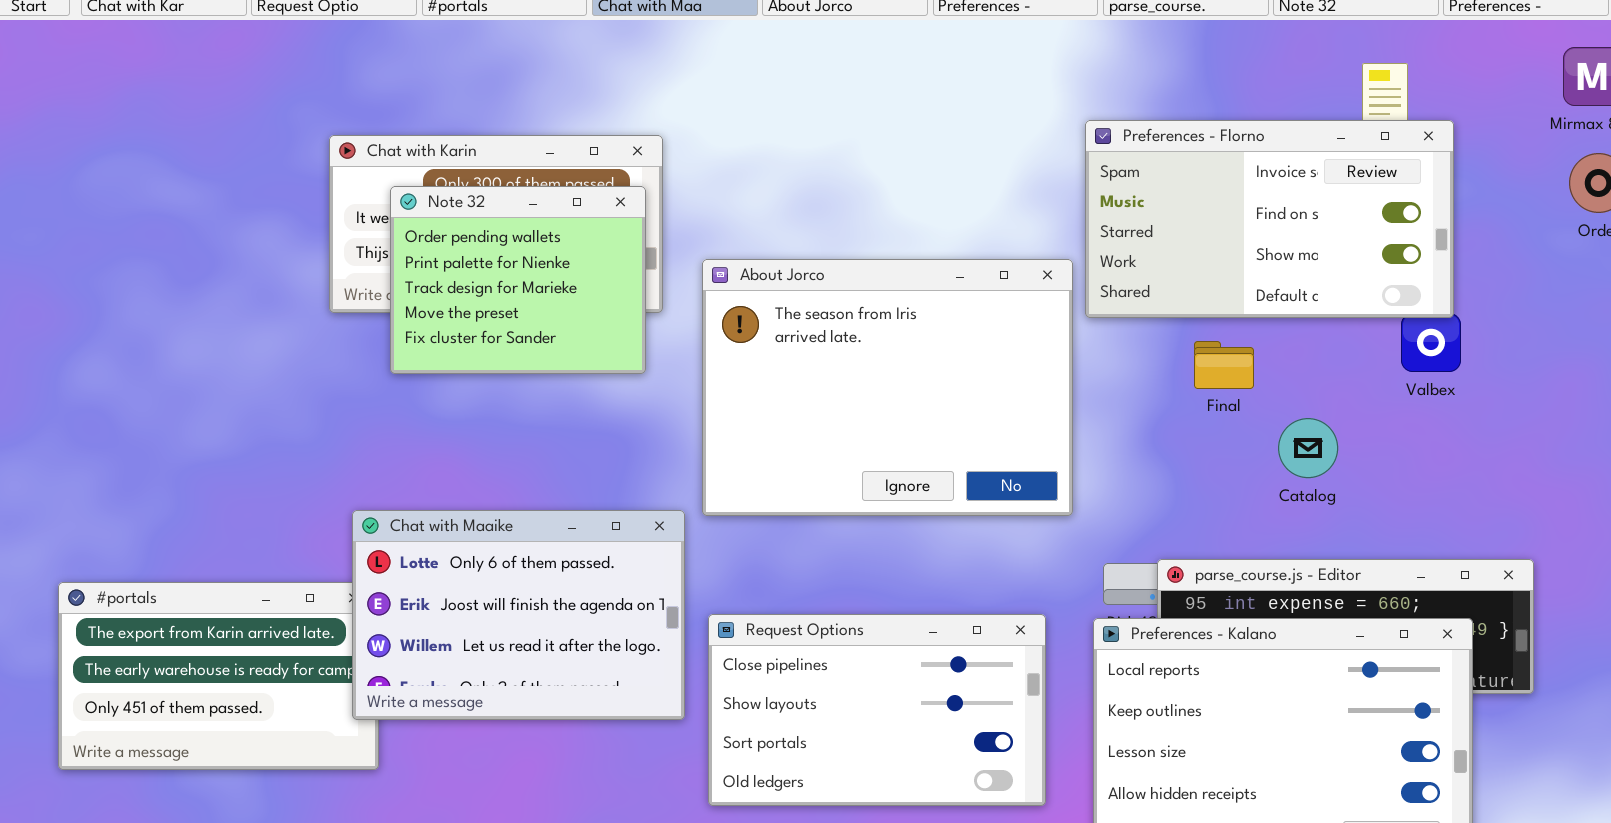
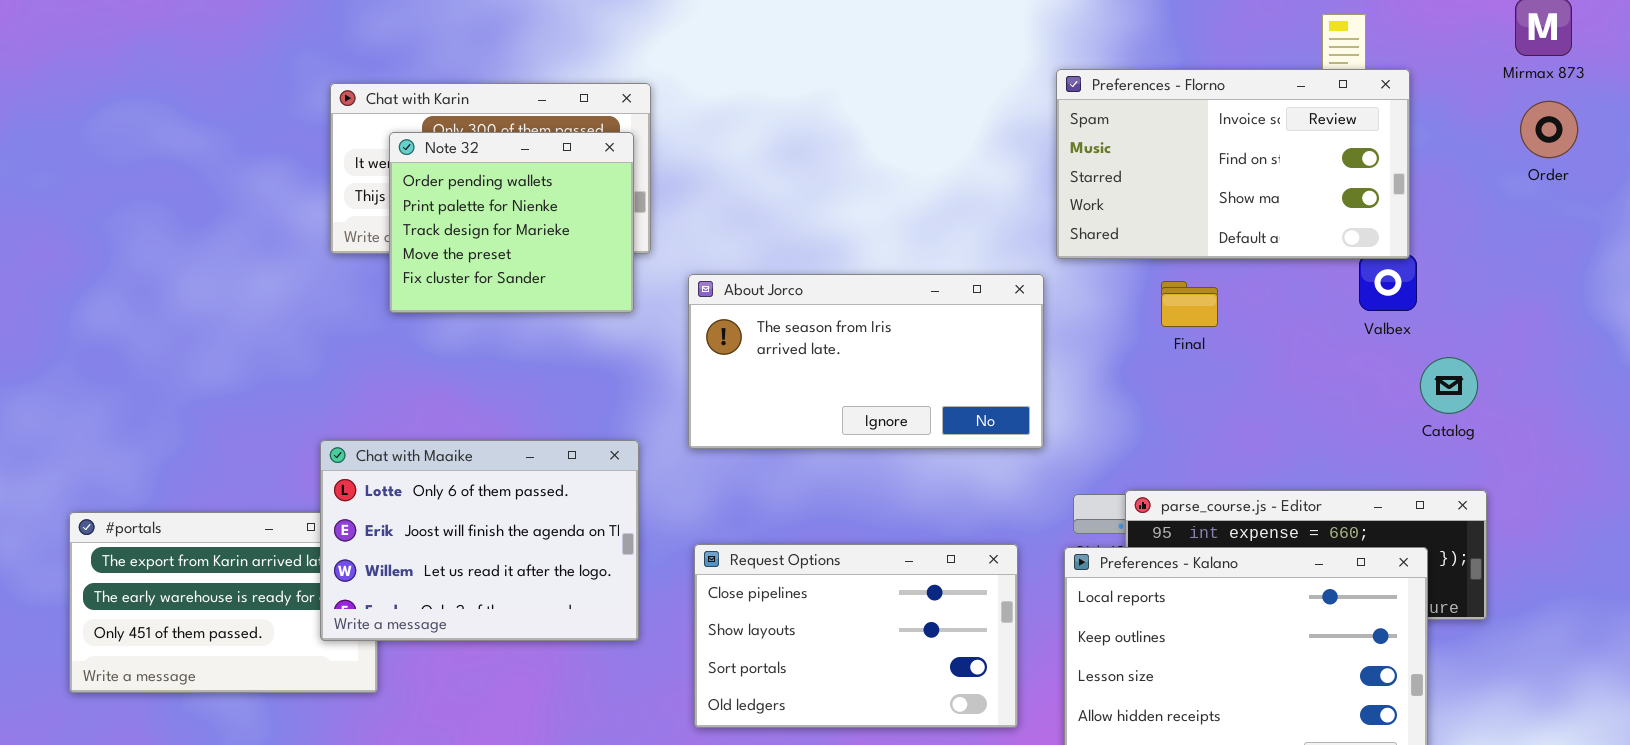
About Jorco: [702,259,1073,516] -> [688,274,1044,449], resized
Catalog: [1278,418,1338,478] -> [1420,357,1478,414], moved
Chat with Maaike: [352,510,685,720] -> [320,440,639,641], moved

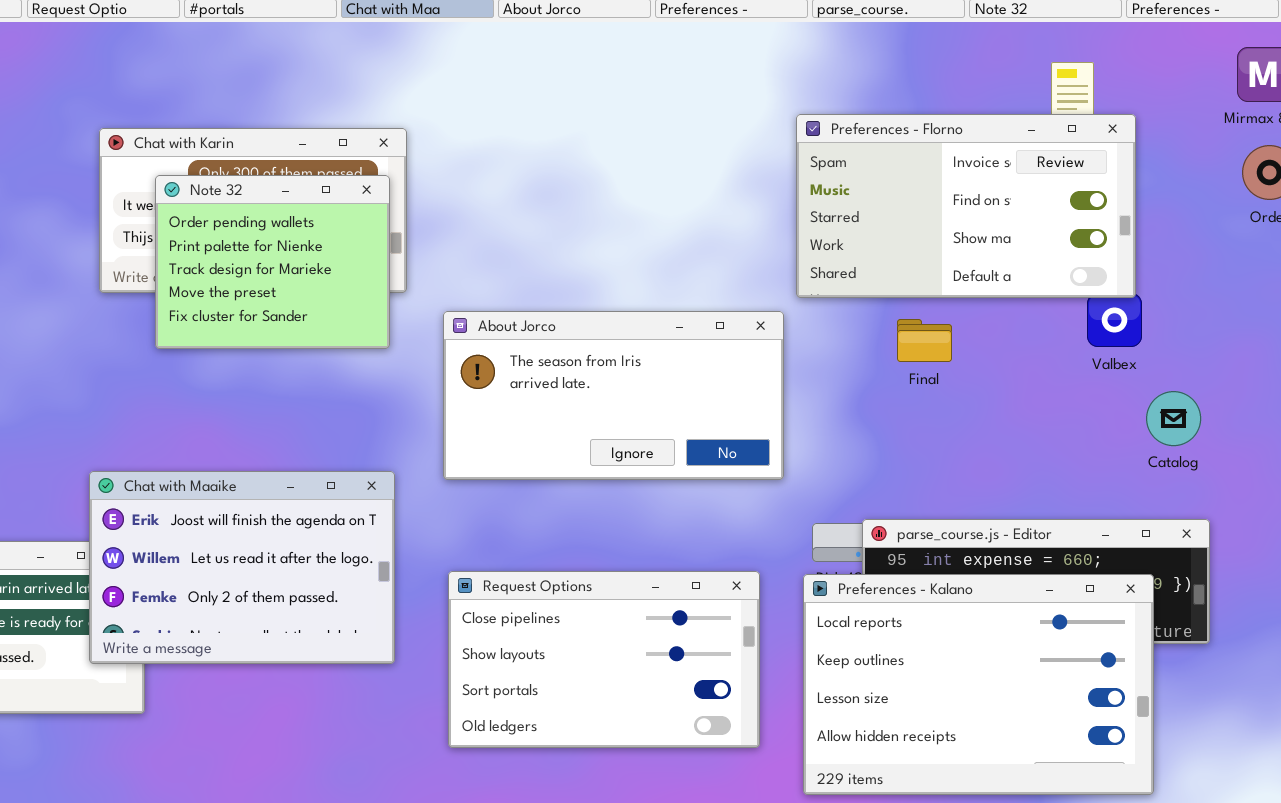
Chat with Maaike: [320,440,639,641] -> [89,471,395,664], scrolled down 1 row

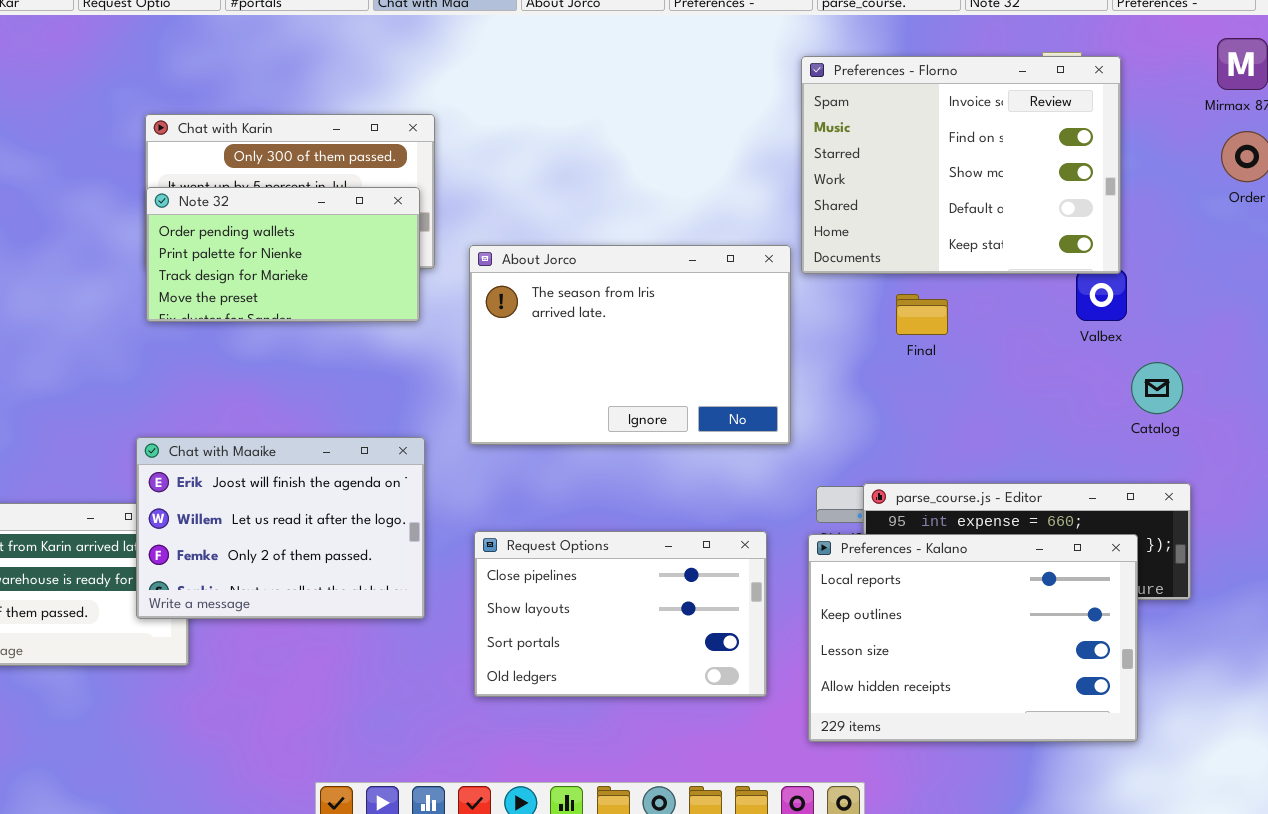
Preferences - Florno: [796,114,1136,298] -> [801,56,1121,274], resized
Note 32: [155,175,390,349] -> [146,187,420,322], resized
About Jorco: [443,311,784,480] -> [469,245,791,445], resized

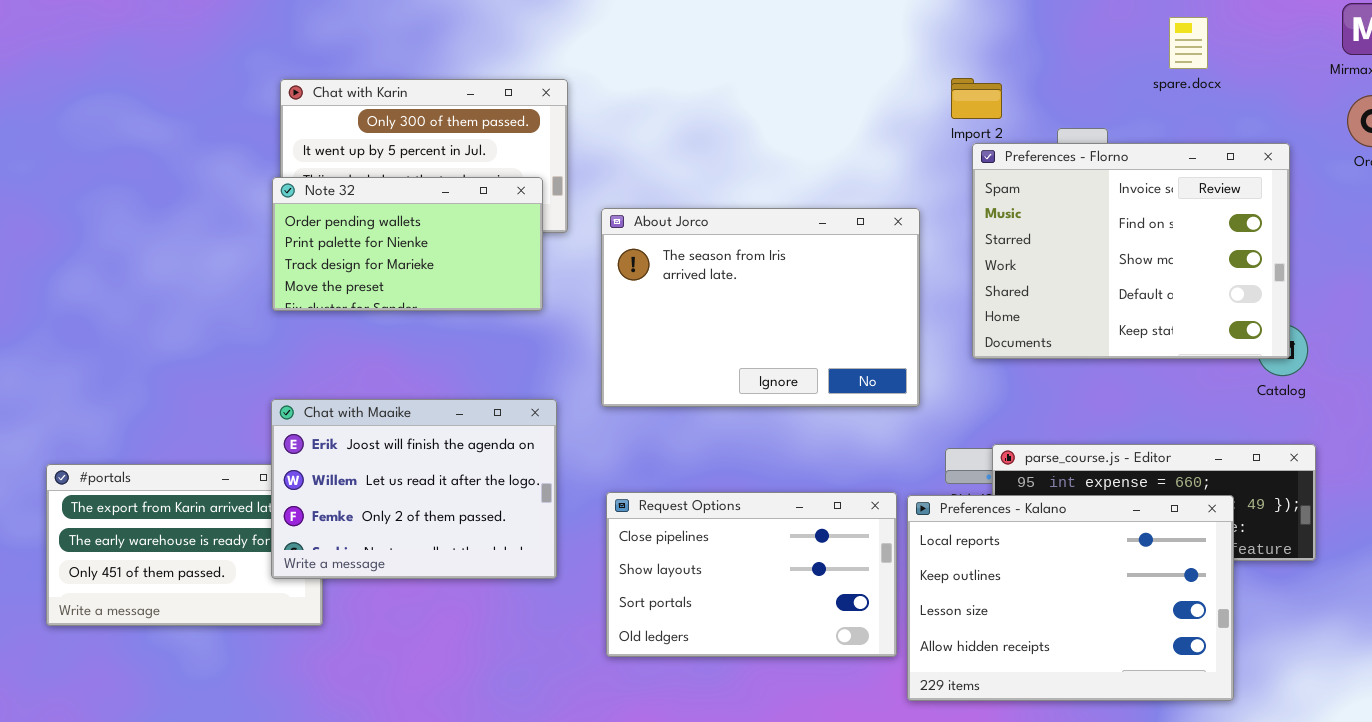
Preferences - Florno: [801,56,1121,274] -> [972,143,1290,359], moved
Note 32: [146,187,420,322] -> [272,177,543,311], moved
Preferences - Kalano: [808,534,1138,742] -> [907,495,1234,701], moved

